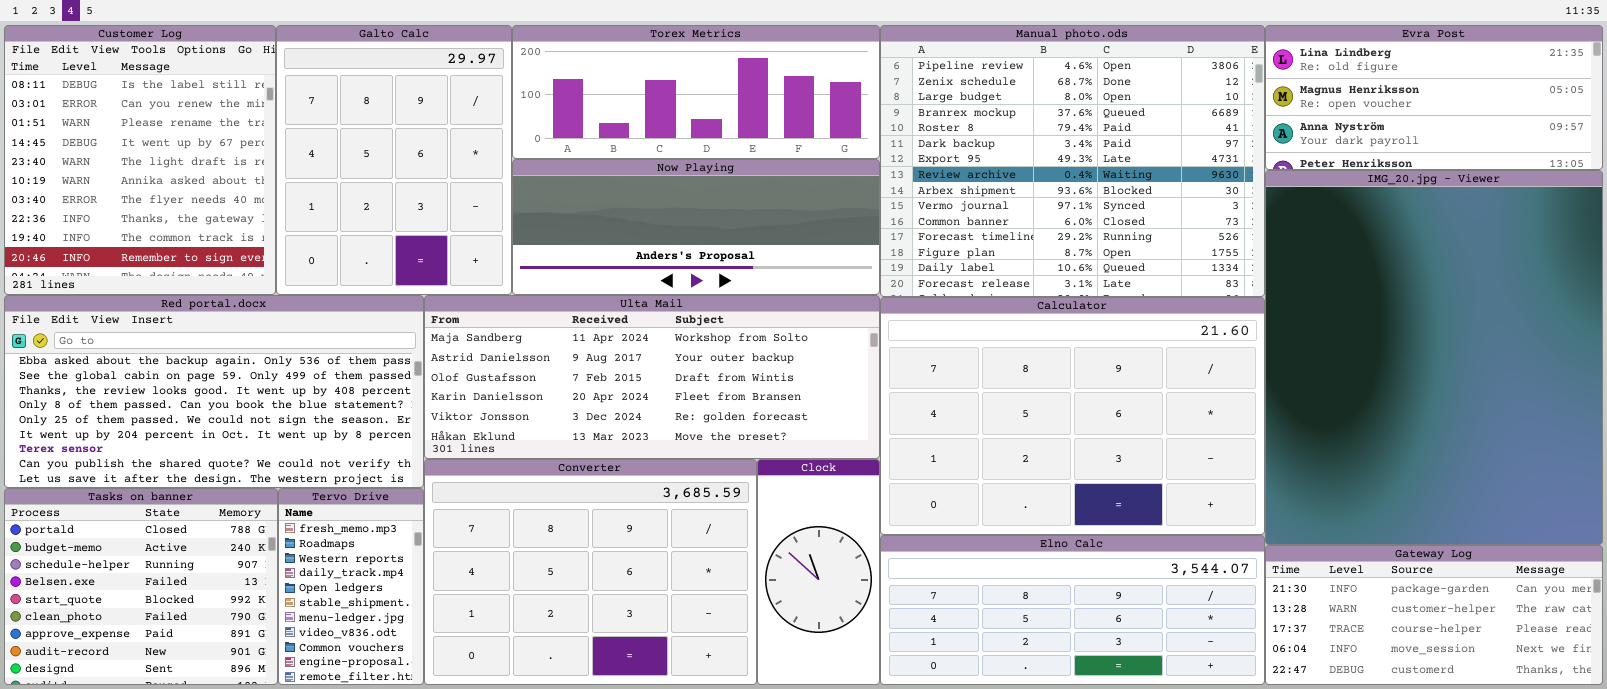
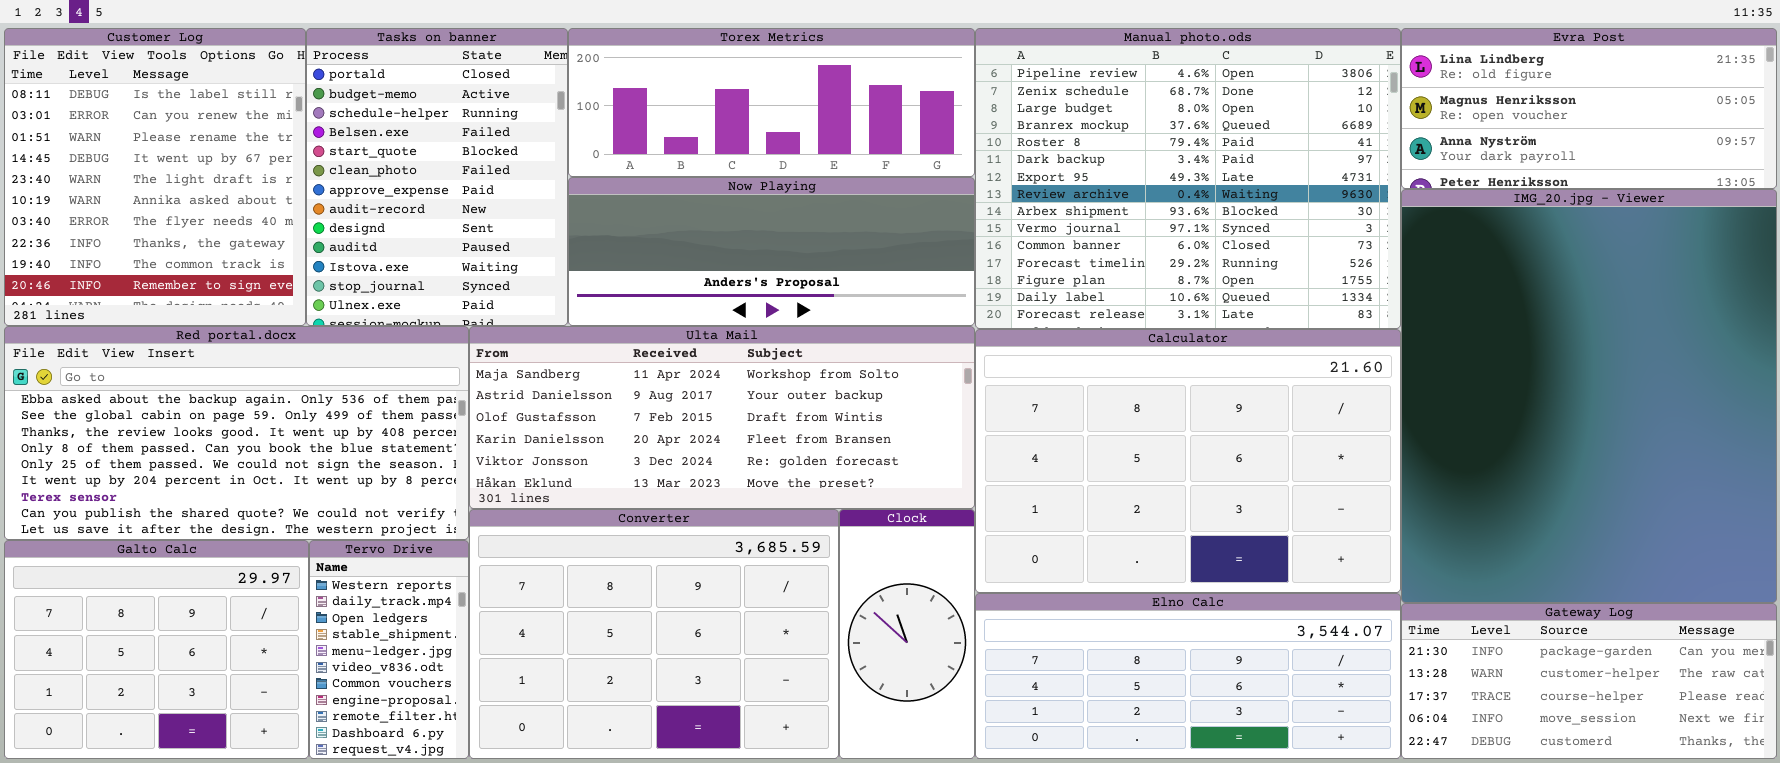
Galto Calc: [276,25,512,295] -> [4,540,309,759], moved, resized
Tasks on banner: [4,488,278,685] -> [306,28,568,326], moved, resized
Tervo Drive: [278,488,424,685] -> [309,540,469,759], scrolled down 2 rows

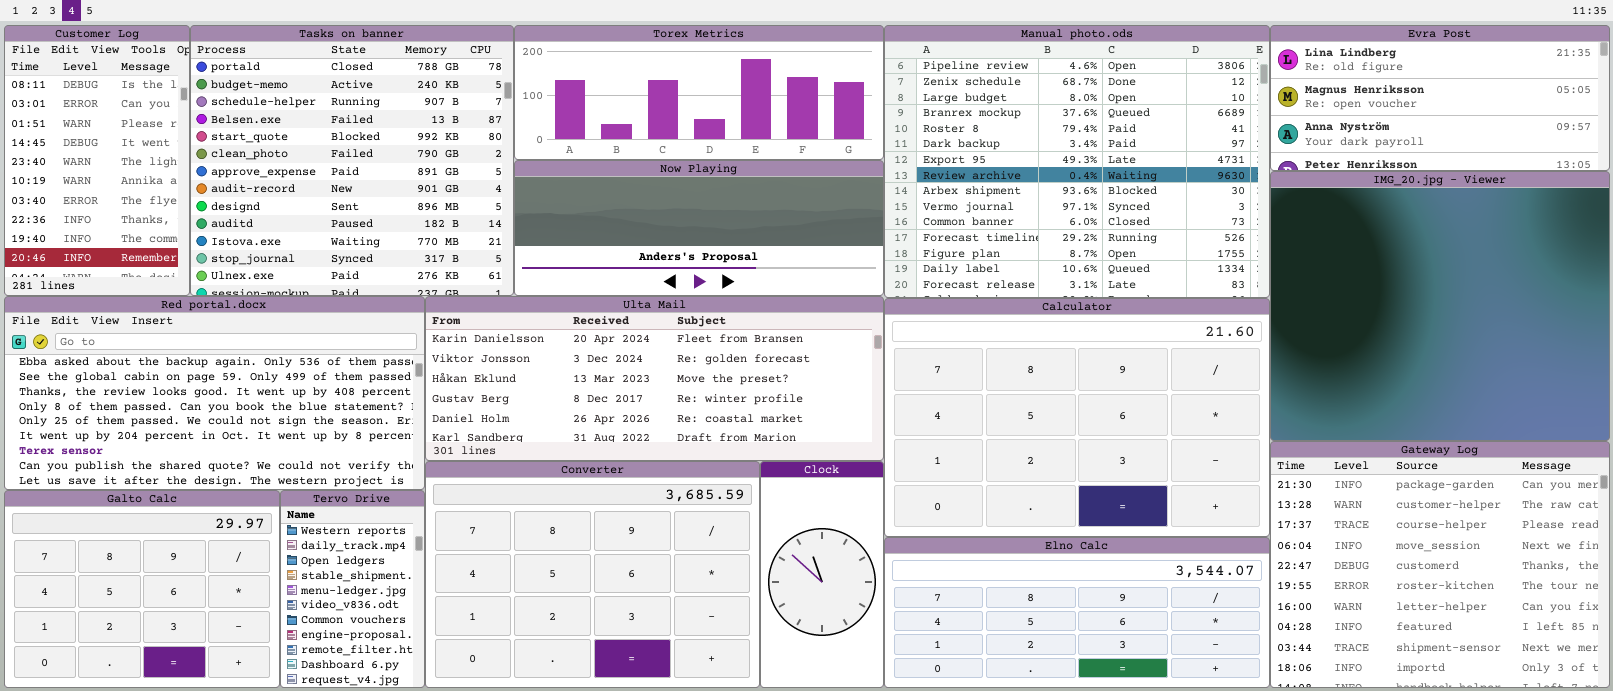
Customer Log: [4,28,306,326] -> [4,25,190,296], resized
Tasks on banner: [306,28,568,326] -> [190,25,514,296], resized
IMG_20.jpg - Viewer: [1401,189,1777,603] -> [1270,171,1610,441], resized
Ulta Mail: [469,326,975,509] -> [425,296,884,461], scrolled down 3 rows
Gateway Log: [1401,603,1777,759] -> [1270,441,1610,688], resized

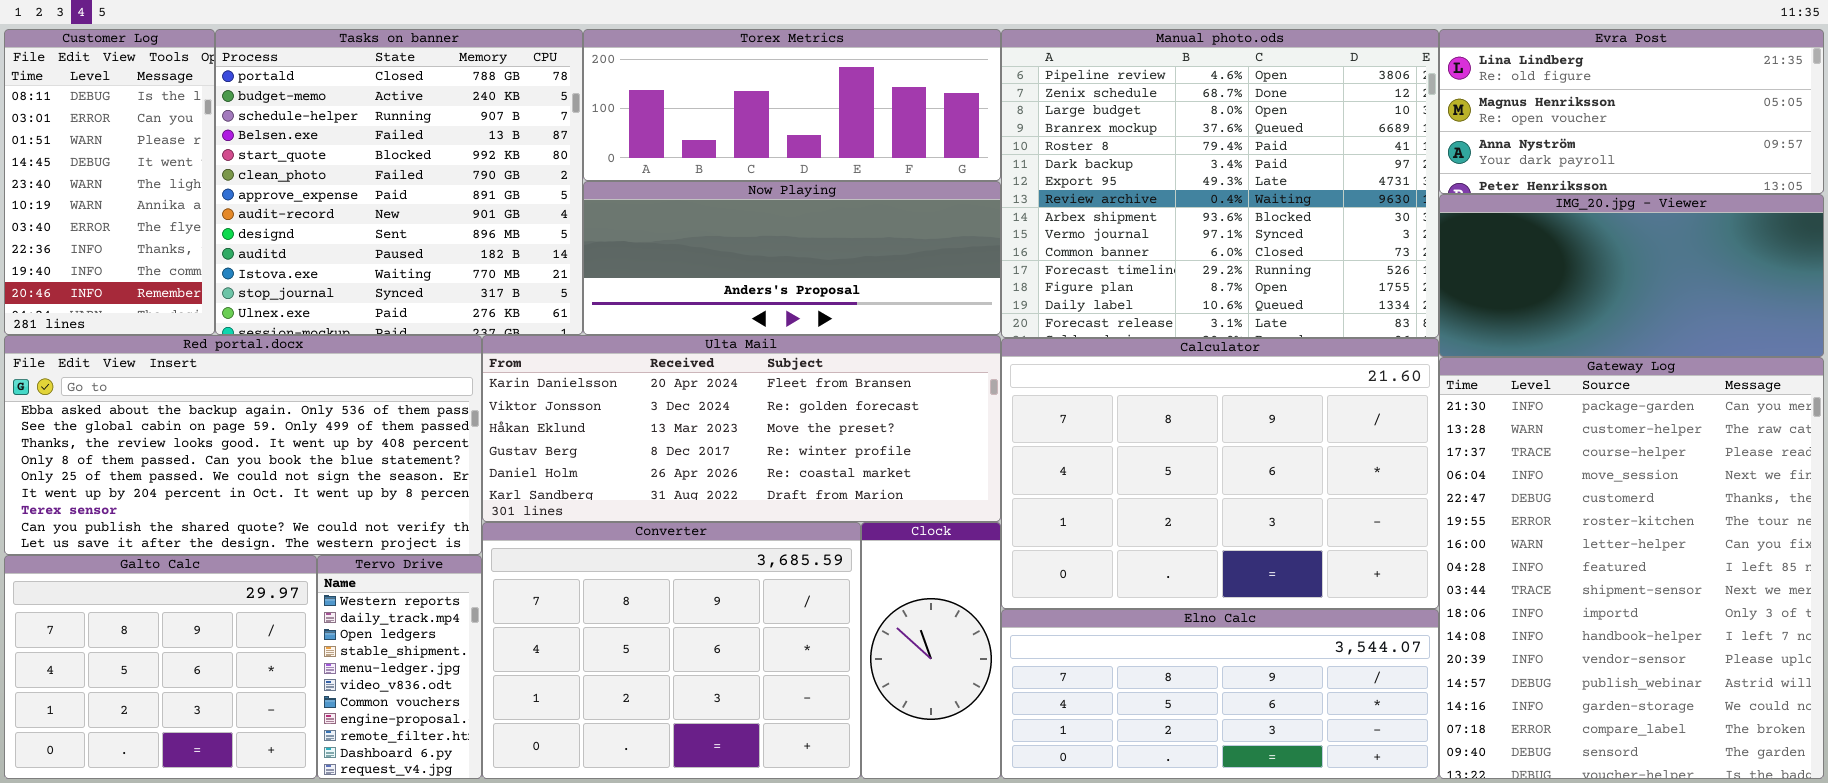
IMG_20.jpg - Viewer: [1270,171,1610,441] -> [1439,194,1824,357], resized
Gateway Log: [1270,441,1610,688] -> [1439,357,1824,779], resized

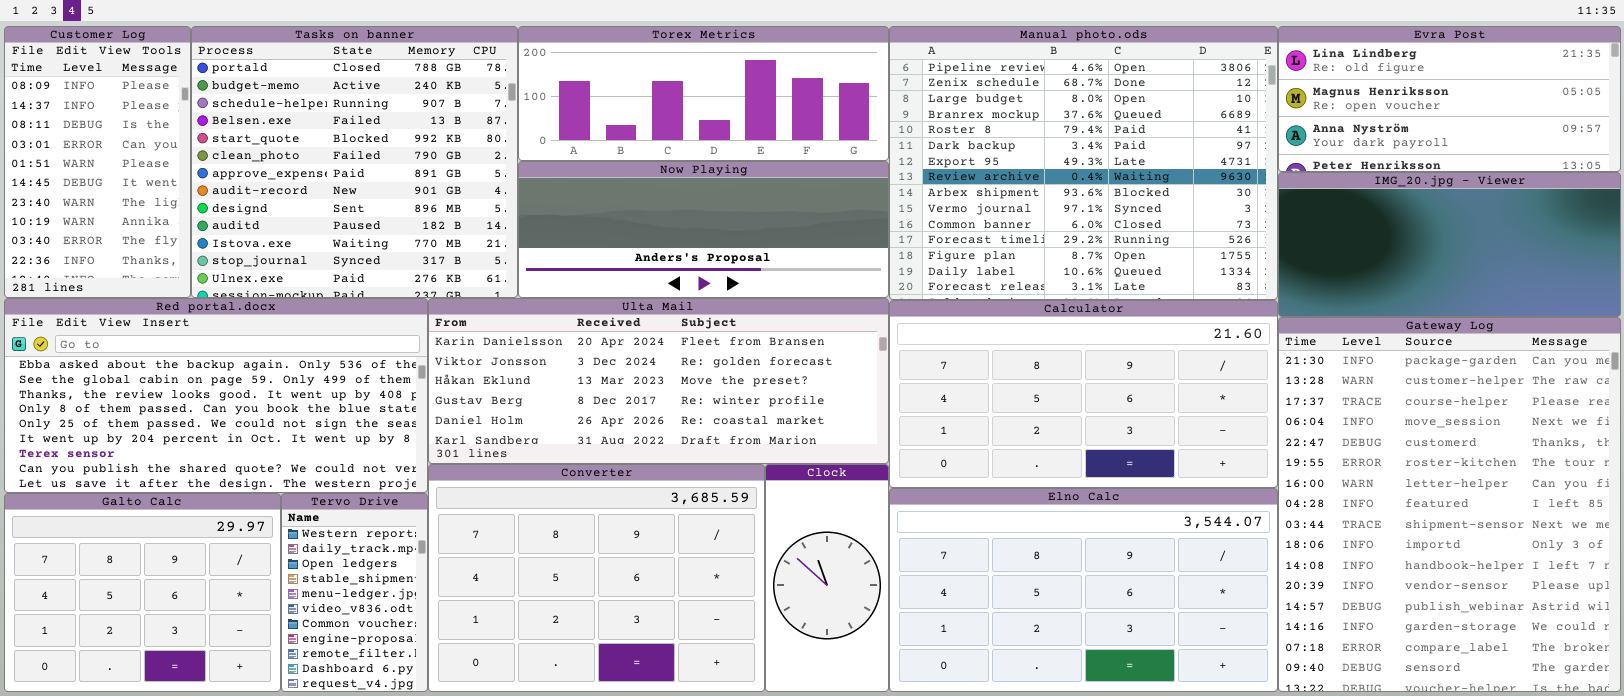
Customer Log: [4,29,215,335] -> [4,26,191,298], scrolled up 2 rows
Calculator: [1001,338,1439,609] -> [889,300,1278,488], resized
Elno Calc: [1001,609,1439,779] -> [889,488,1278,692], resized

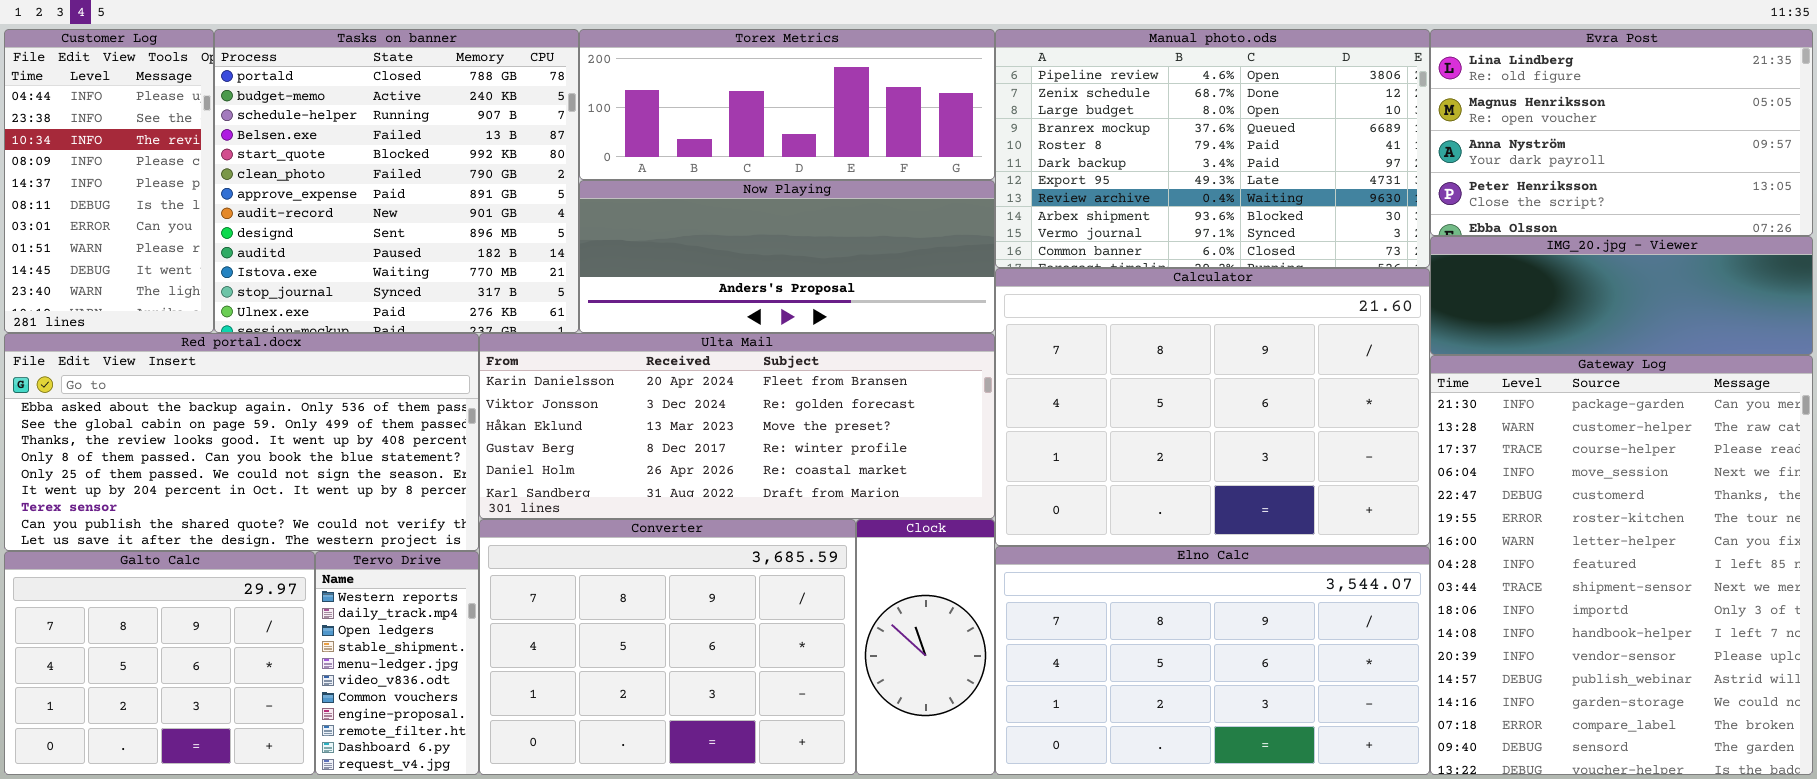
Customer Log: [4,26,191,298] -> [4,29,214,333], scrolled up 3 rows
Manual photo.ods: [889,26,1278,300] -> [995,29,1430,268], resized
Evra Post: [1278,26,1621,172] -> [1430,29,1813,236], resized
IMG_20.jpg - Viewer: [1278,172,1621,317] -> [1430,236,1813,355], resized
Calculator: [889,300,1278,488] -> [995,268,1430,546], resized

